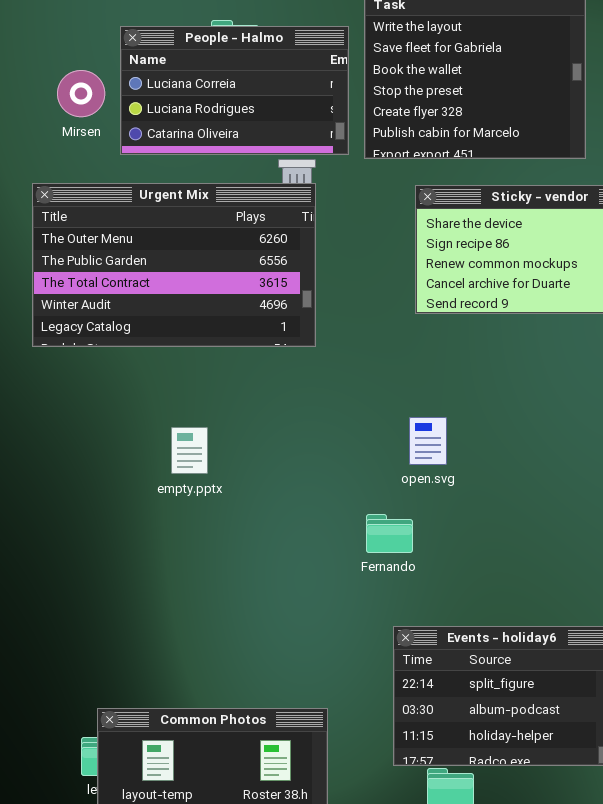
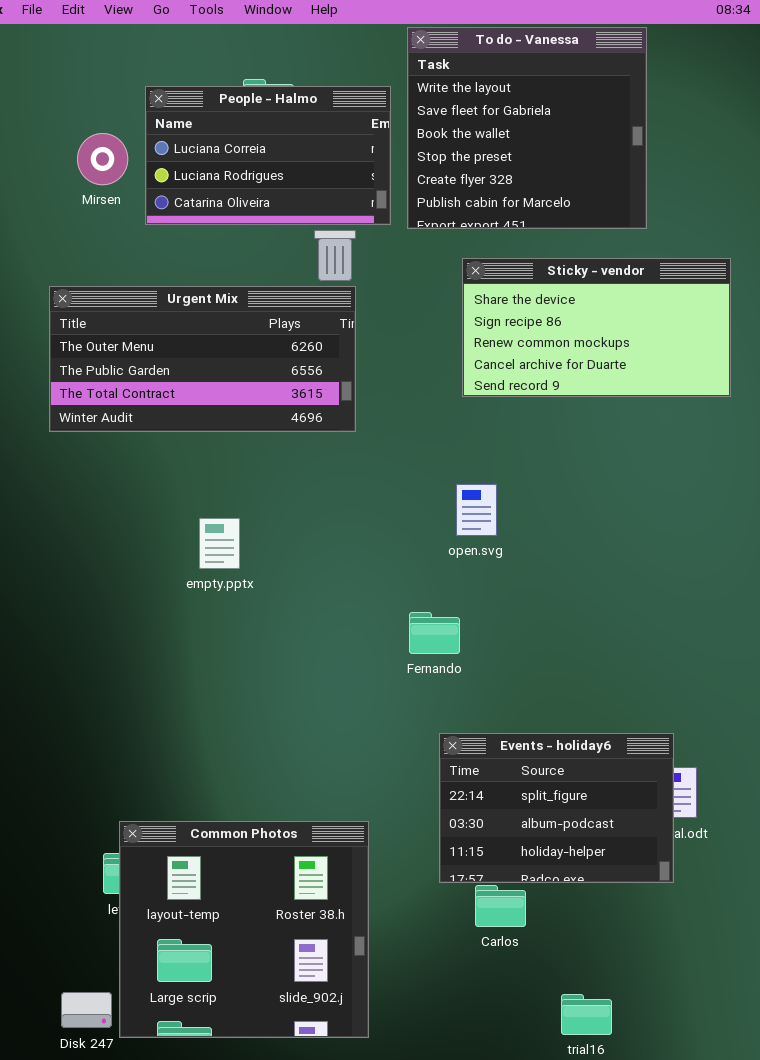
Urgent Mix: [32,183,316,347] -> [49,286,356,432], resized
open.svg: [409,417,447,465] -> [456,484,497,536], moved

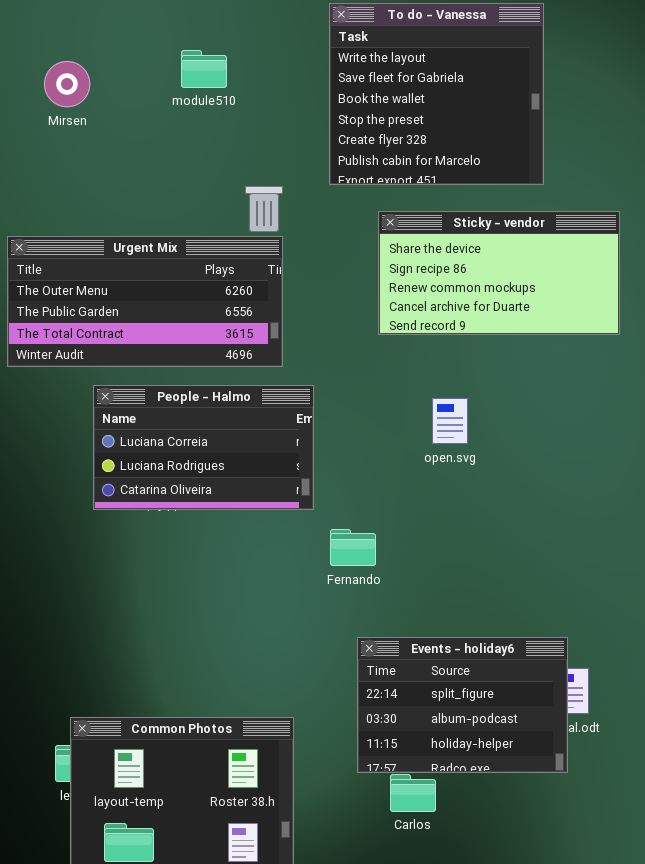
People - Halmo: [145,86,391,225] -> [93,385,314,510], moved
Mirsen: [77,133,128,185] -> [44,61,90,107], moved
open.svg: [456,484,497,536] -> [432,398,468,444], moved

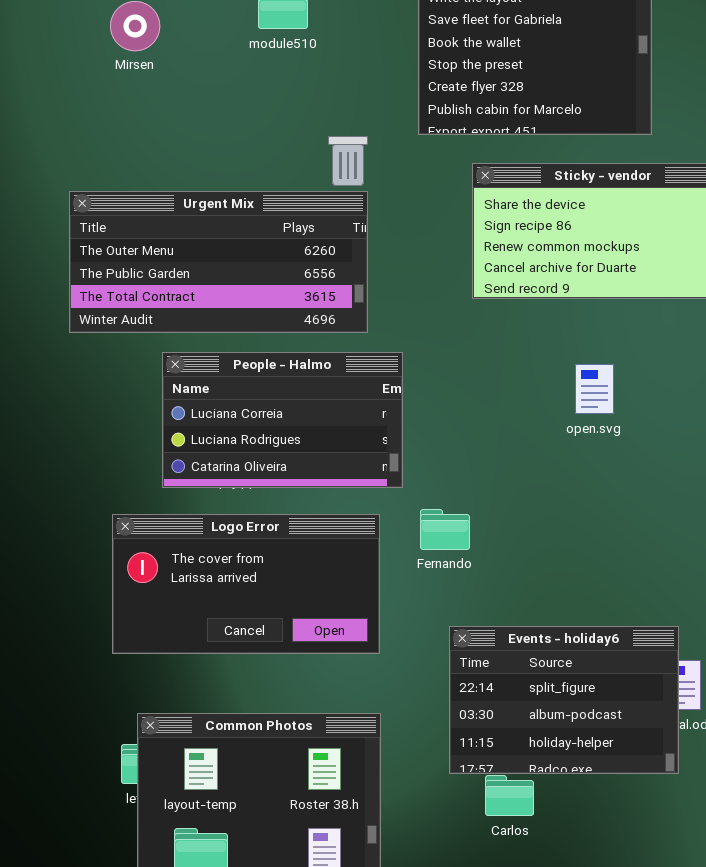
open.svg: [432,398,468,444] -> [575,364,614,414], moved
Logo Error: none -> [112,514,380,654], opened

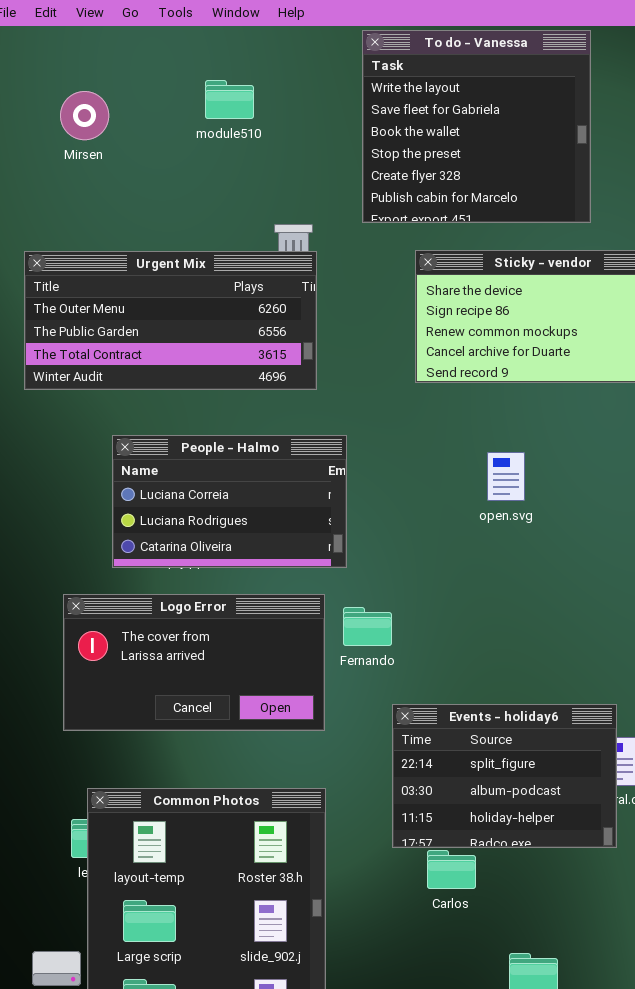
Urgent Mix: [69,191,368,333] -> [24,251,317,390], moved
open.svg: [575,364,614,414] -> [487,452,525,501], moved
Fernando: [420,509,470,550] -> [343,607,392,646], moved

